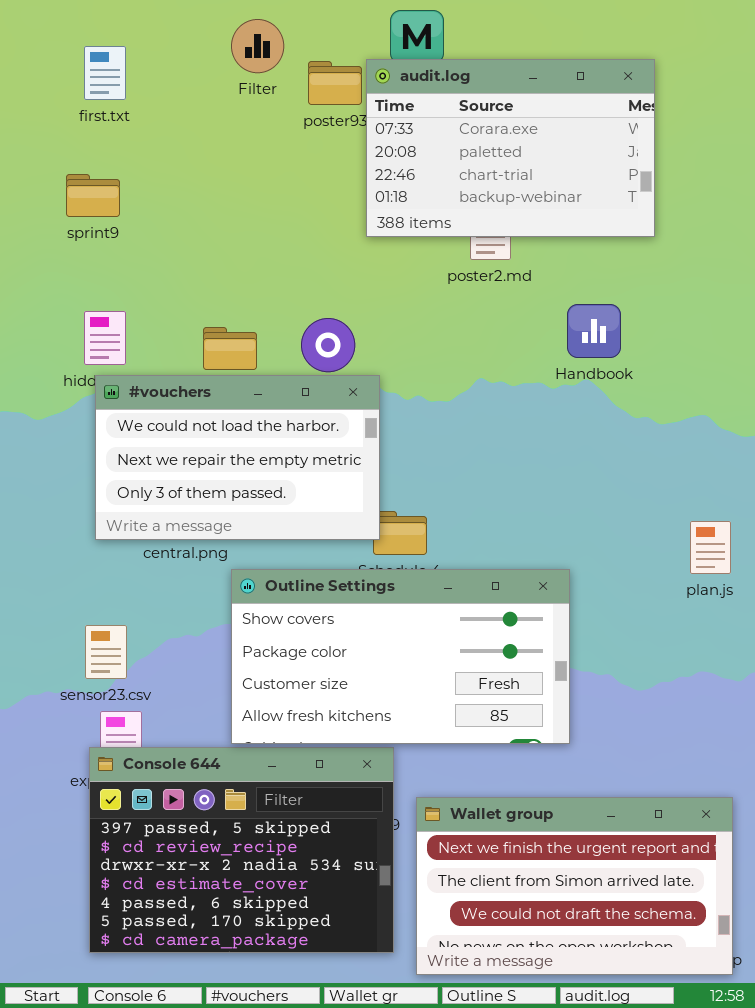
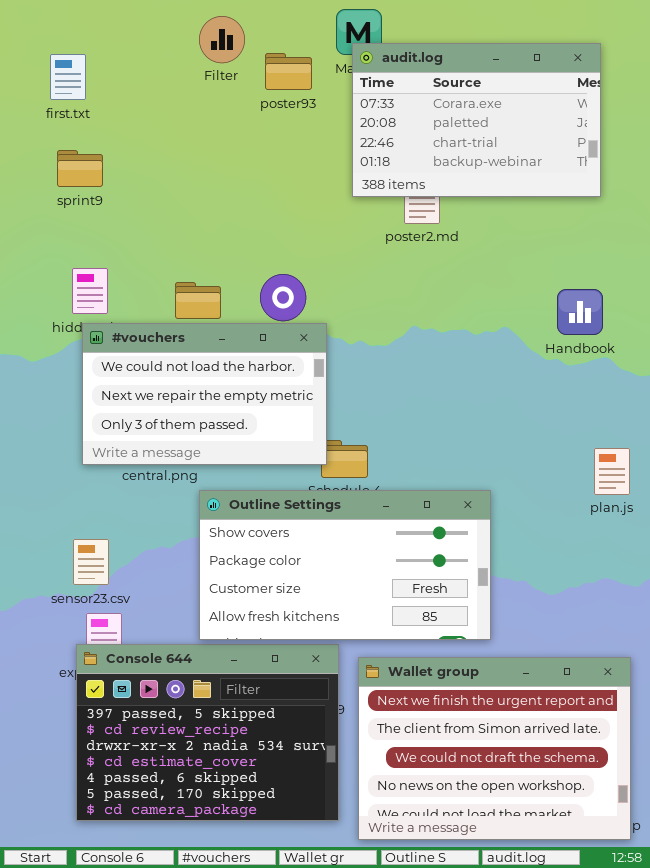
first.txt: [84,46,126,100] -> [50,54,86,100], moved
audit.log: [366,59,655,237] -> [352,43,601,197], moved
Handbook: [567,304,621,358] -> [557,289,603,335], moved
Wallet group: [416,797,733,975] -> [358,657,631,840], resized

